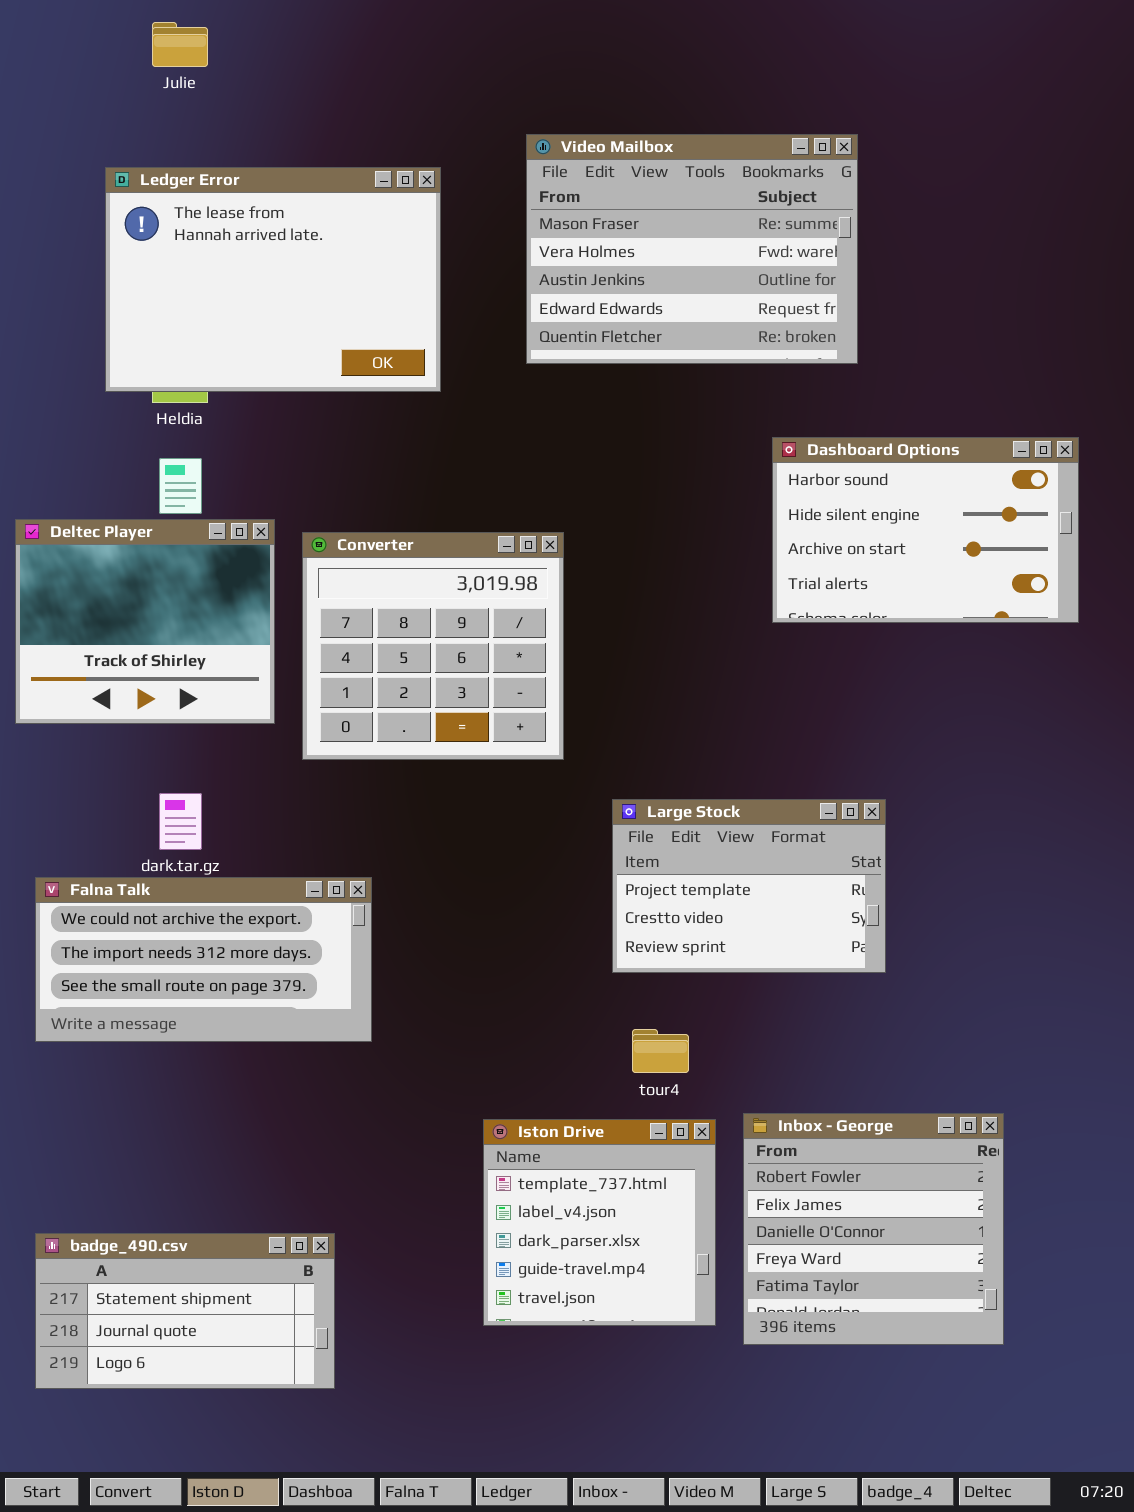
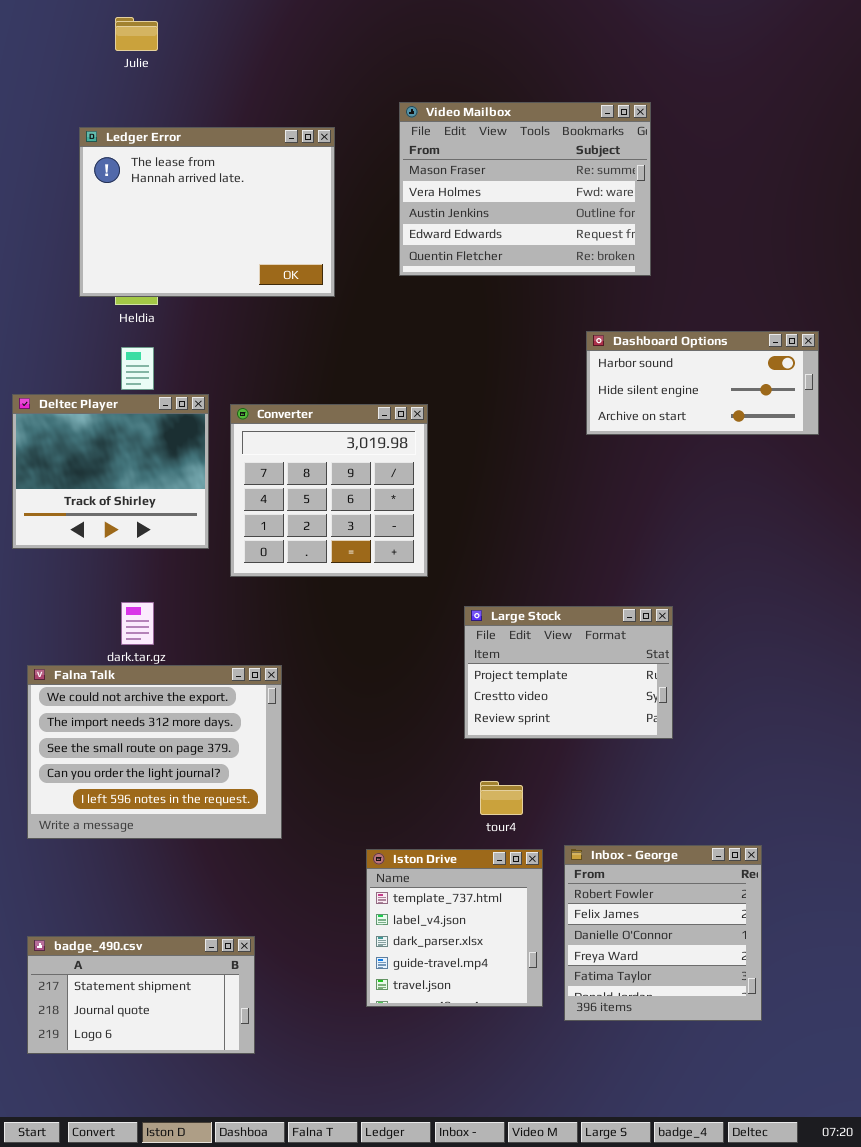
Dashboard Options: [772,437,1079,623] -> [586,331,819,435], resized
Falna Talk: [35,877,372,1042] -> [27,665,282,839], resized

